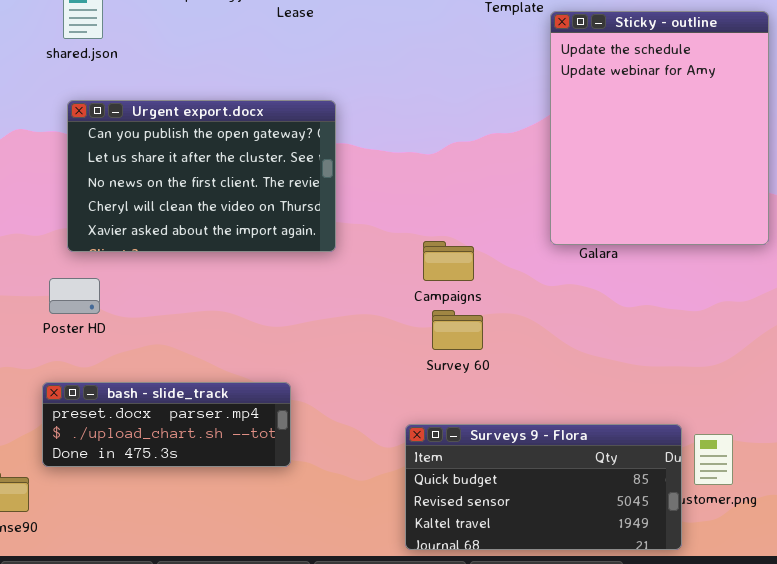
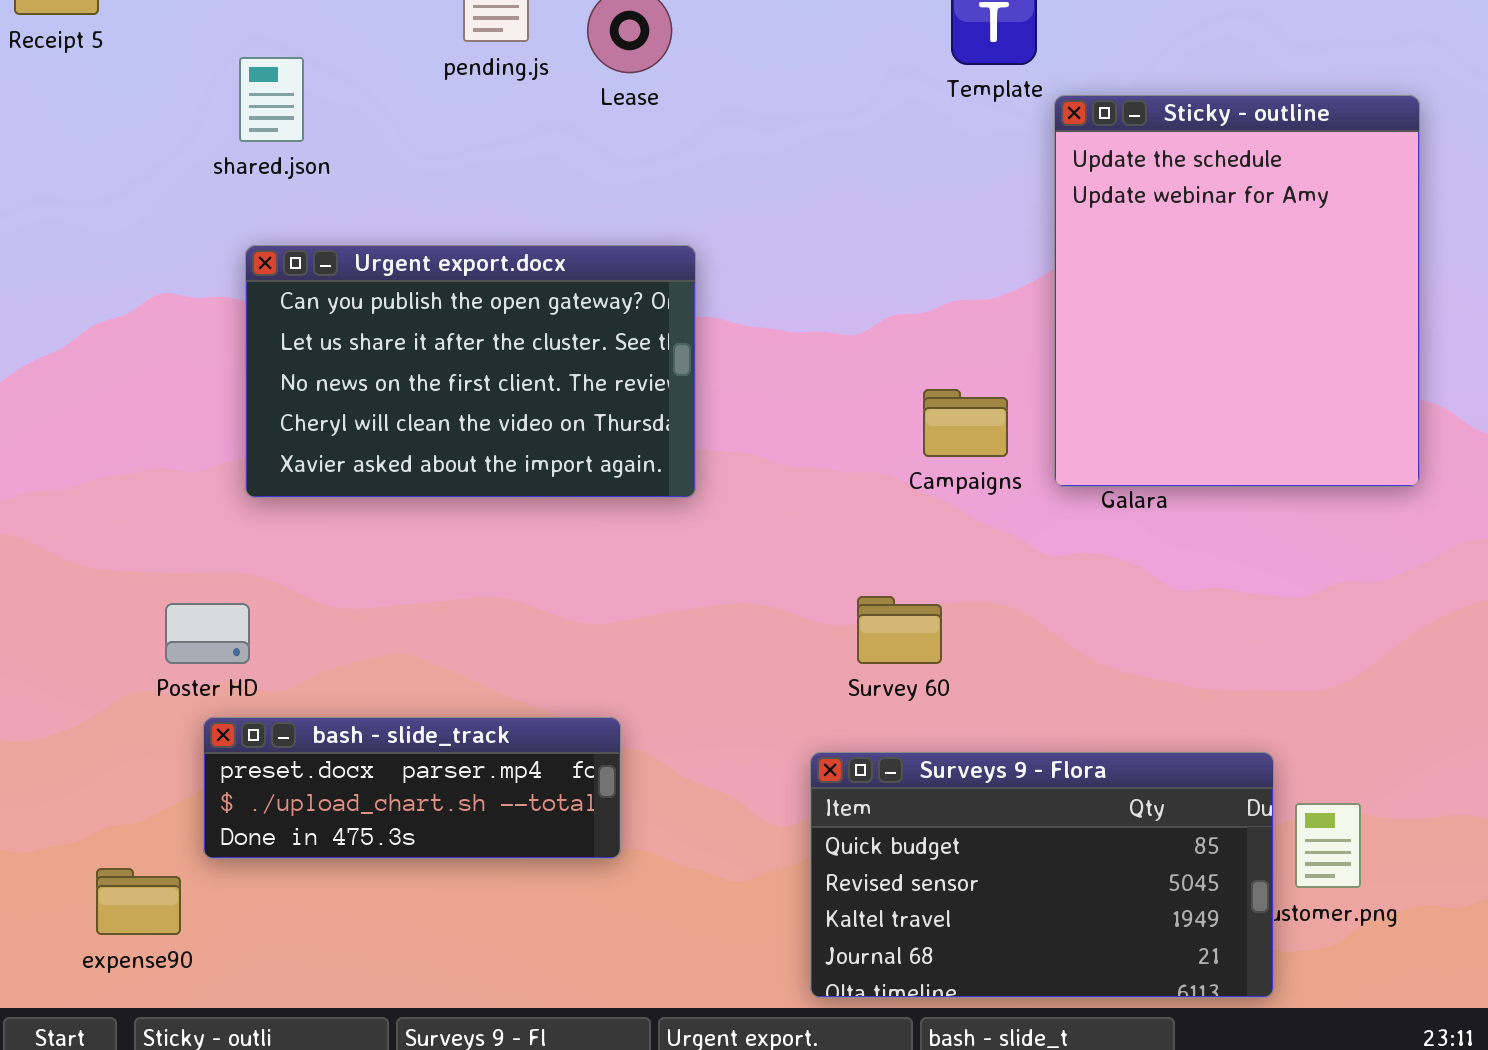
Campaigns: [423,241,474,281] -> [923,389,1008,457], moved
Poster HD: [49,278,100,314] -> [165,603,250,664], moved
Surveys 9 - Flora: [405,424,682,550] -> [810,752,1274,998], resized

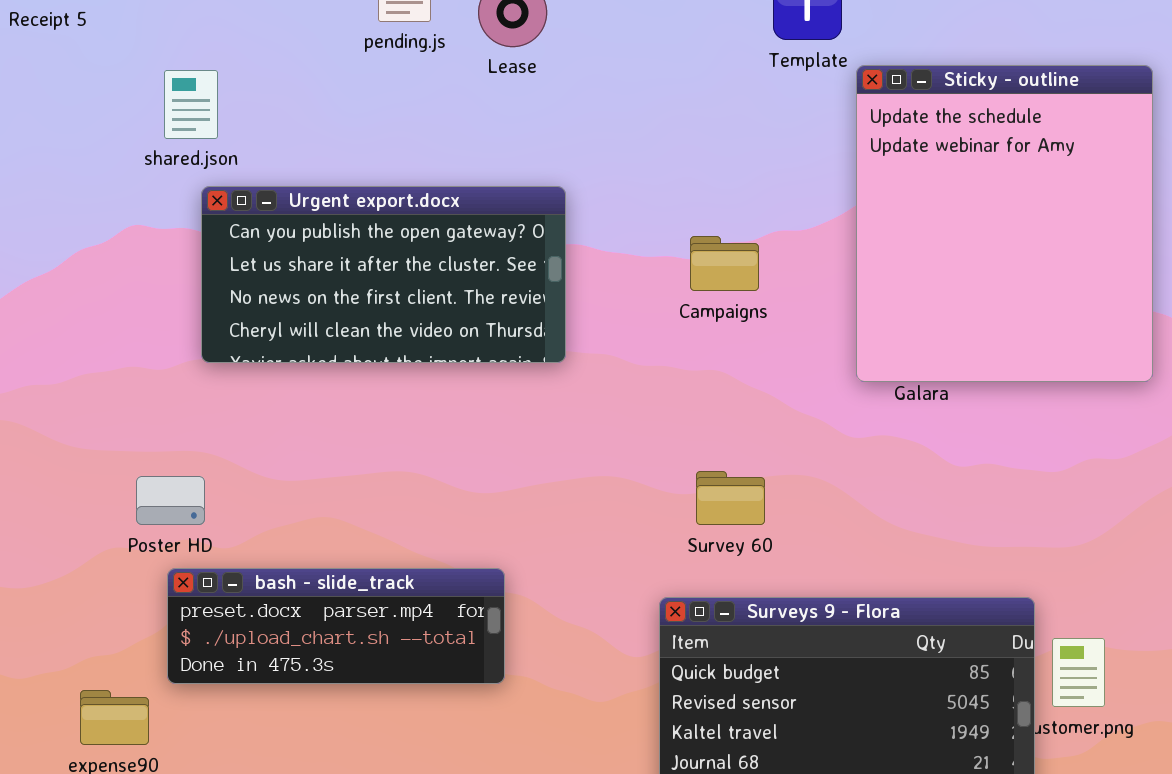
shared.json: [239,57,304,142] -> [164,70,218,139], moved
Urgent export.docx: [245,245,696,498] -> [201,186,566,363], resized
Campaigns: [923,389,1008,457] -> [690,236,759,291], moved

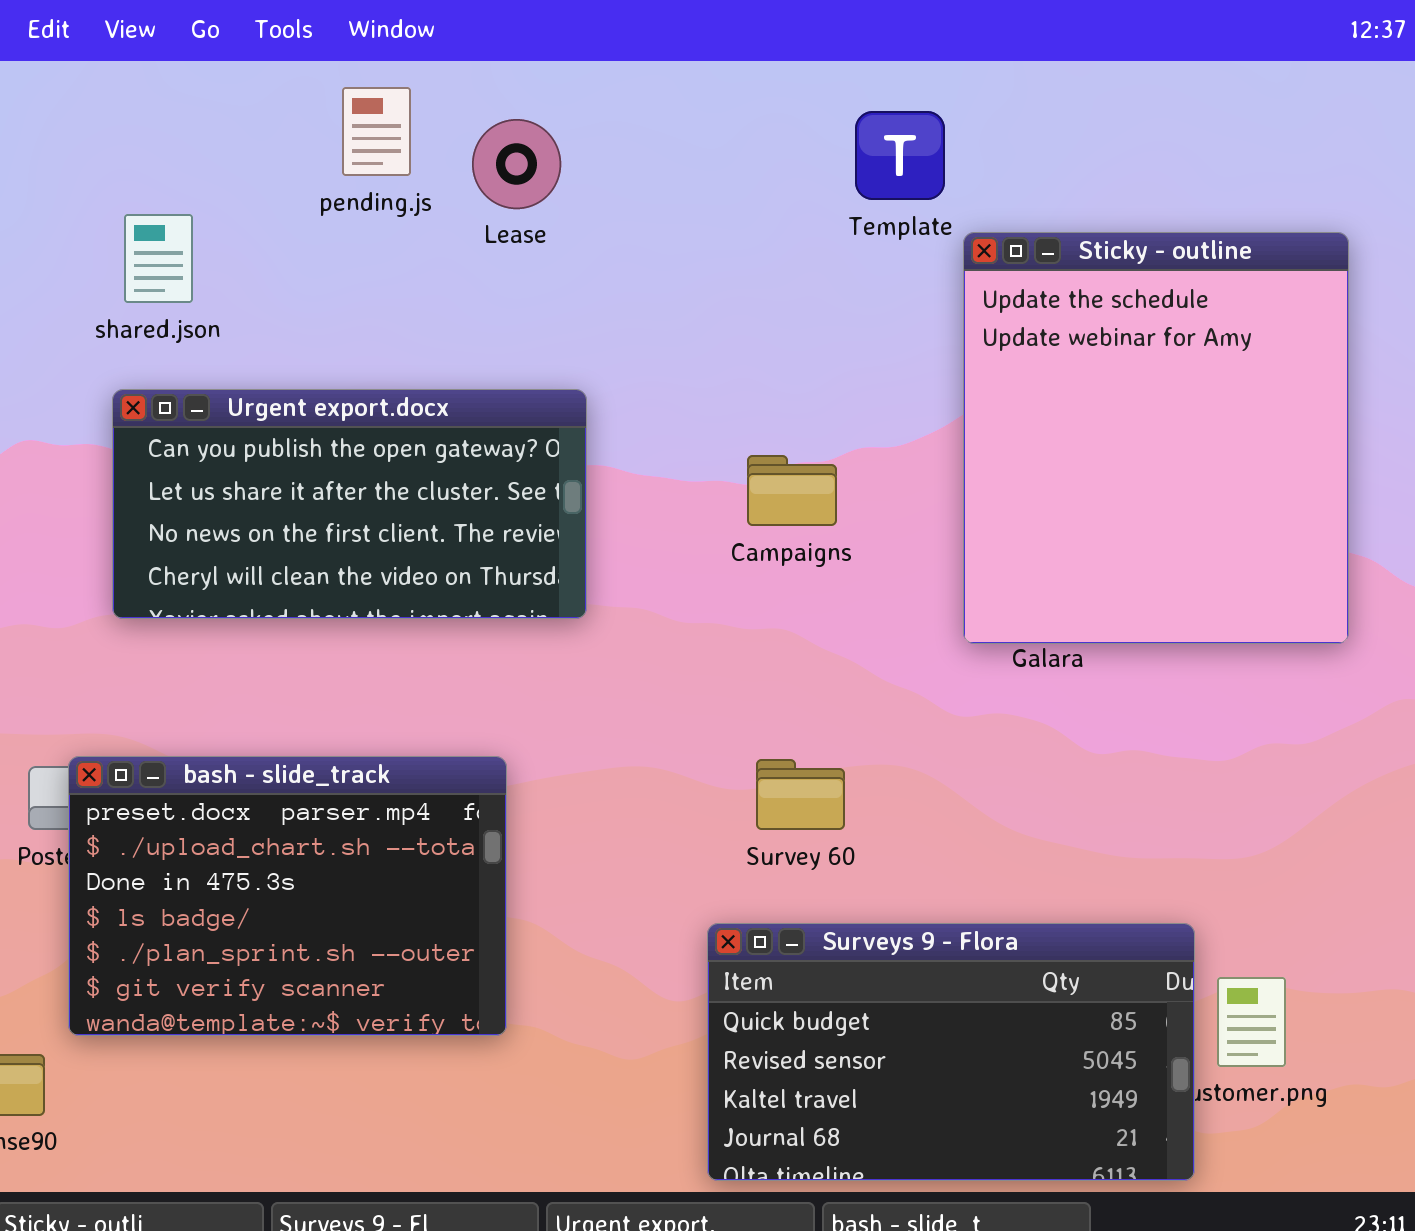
shared.json: [164,70,218,139] -> [124,214,193,303], moved
bash - slide_track: [167,568,505,684] -> [68,756,507,1036], resized

